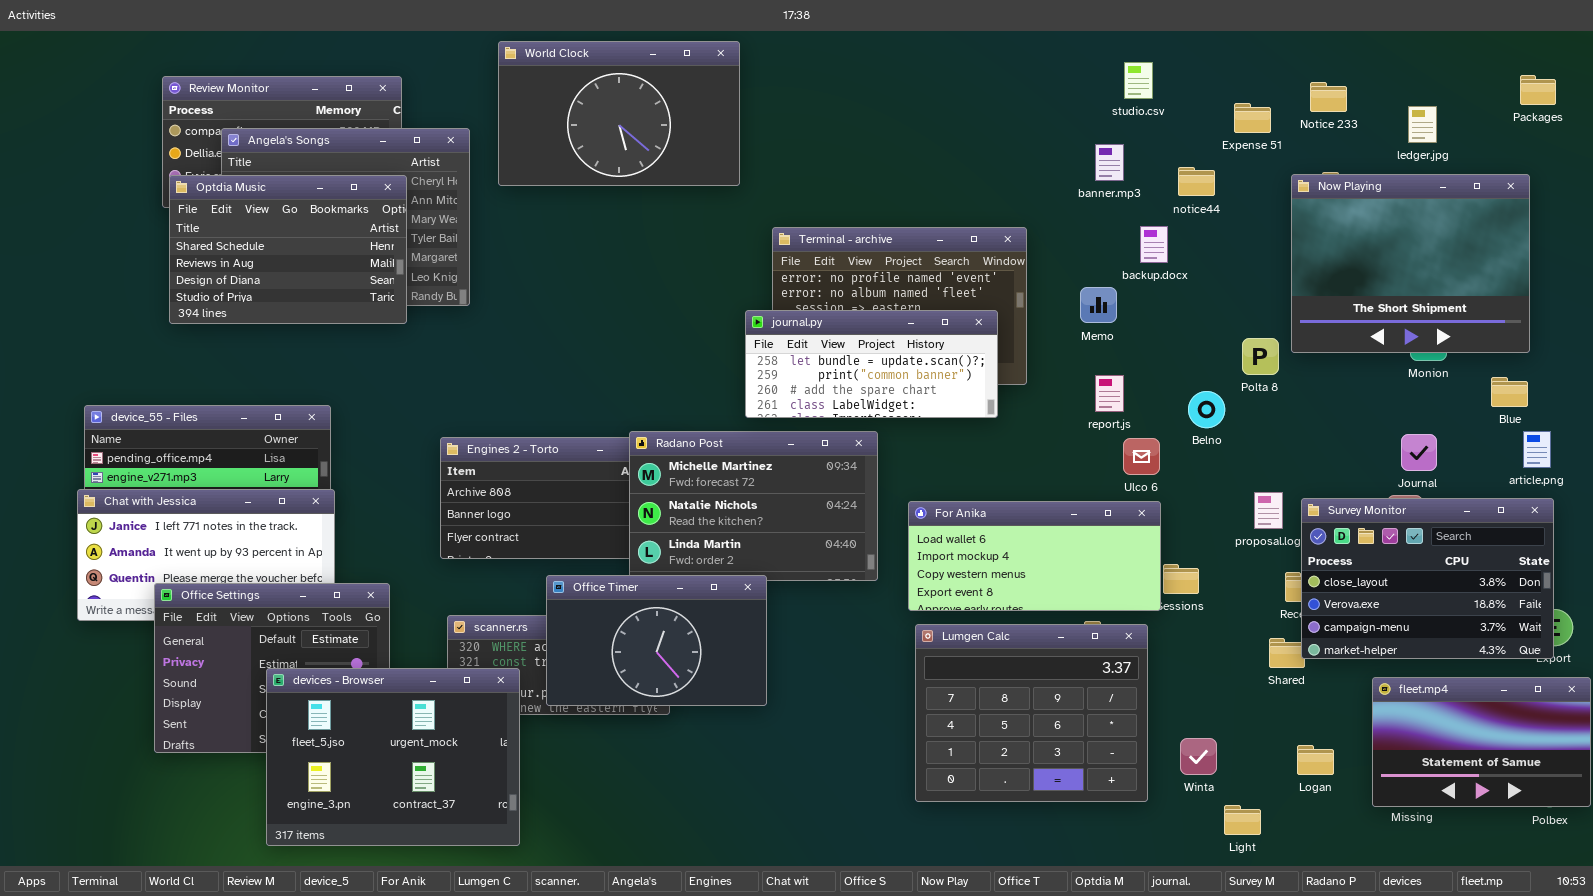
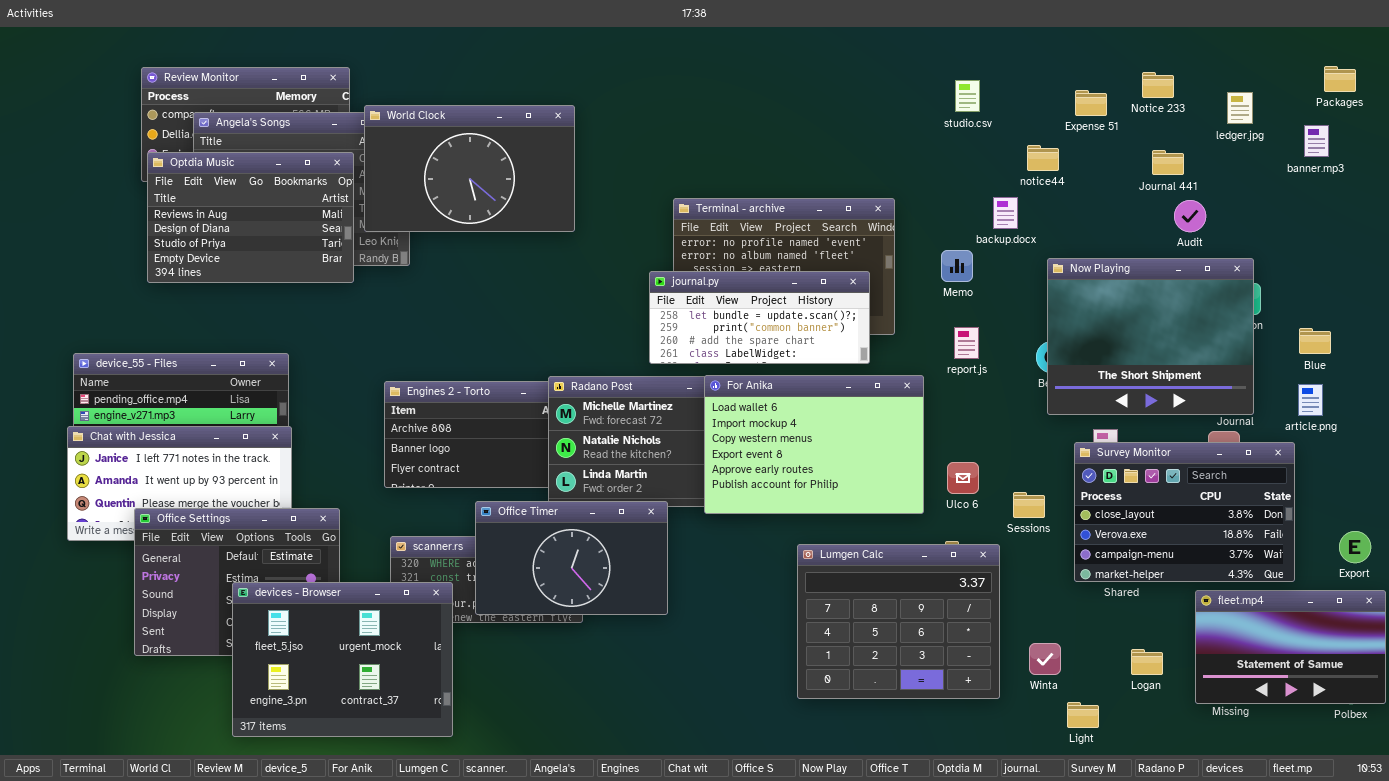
World Clock: [498,41,740,186] -> [364,105,575,232], moved
studio.csv: [1124,62,1153,99] -> [955,80,980,112], moved
banner.mp3: [1095,144,1124,181] -> [1304,125,1329,157], moved
Now Playing: [1291,174,1530,353] -> [1047,258,1254,415], moved
Optdia Music: [169,175,407,324] -> [147,152,354,283], scrolled down 1 row
article.png: [1523,431,1551,468] -> [1298,384,1323,416], moved
Ulco 6: [1123,438,1160,475] -> [947,462,979,494], moved
Survey Monitor: [1301,498,1554,659] -> [1074,442,1295,582], moved
For Anika: [908,501,1161,611] -> [704,375,924,514], moved, resized

